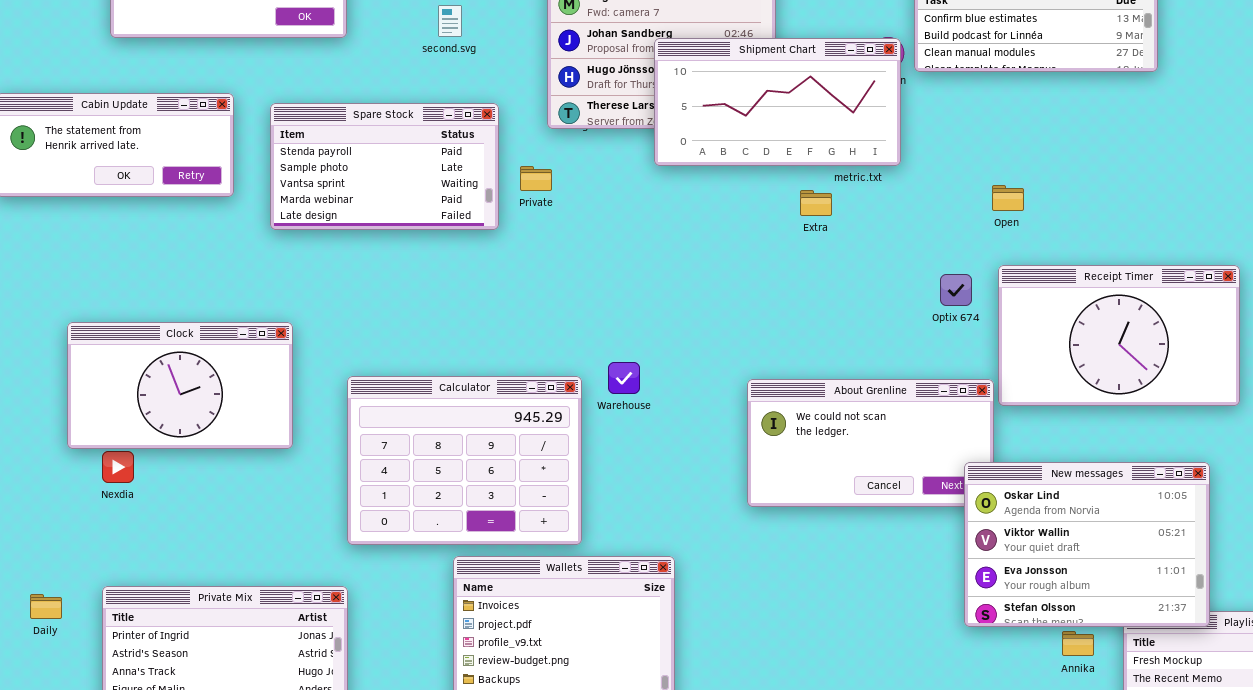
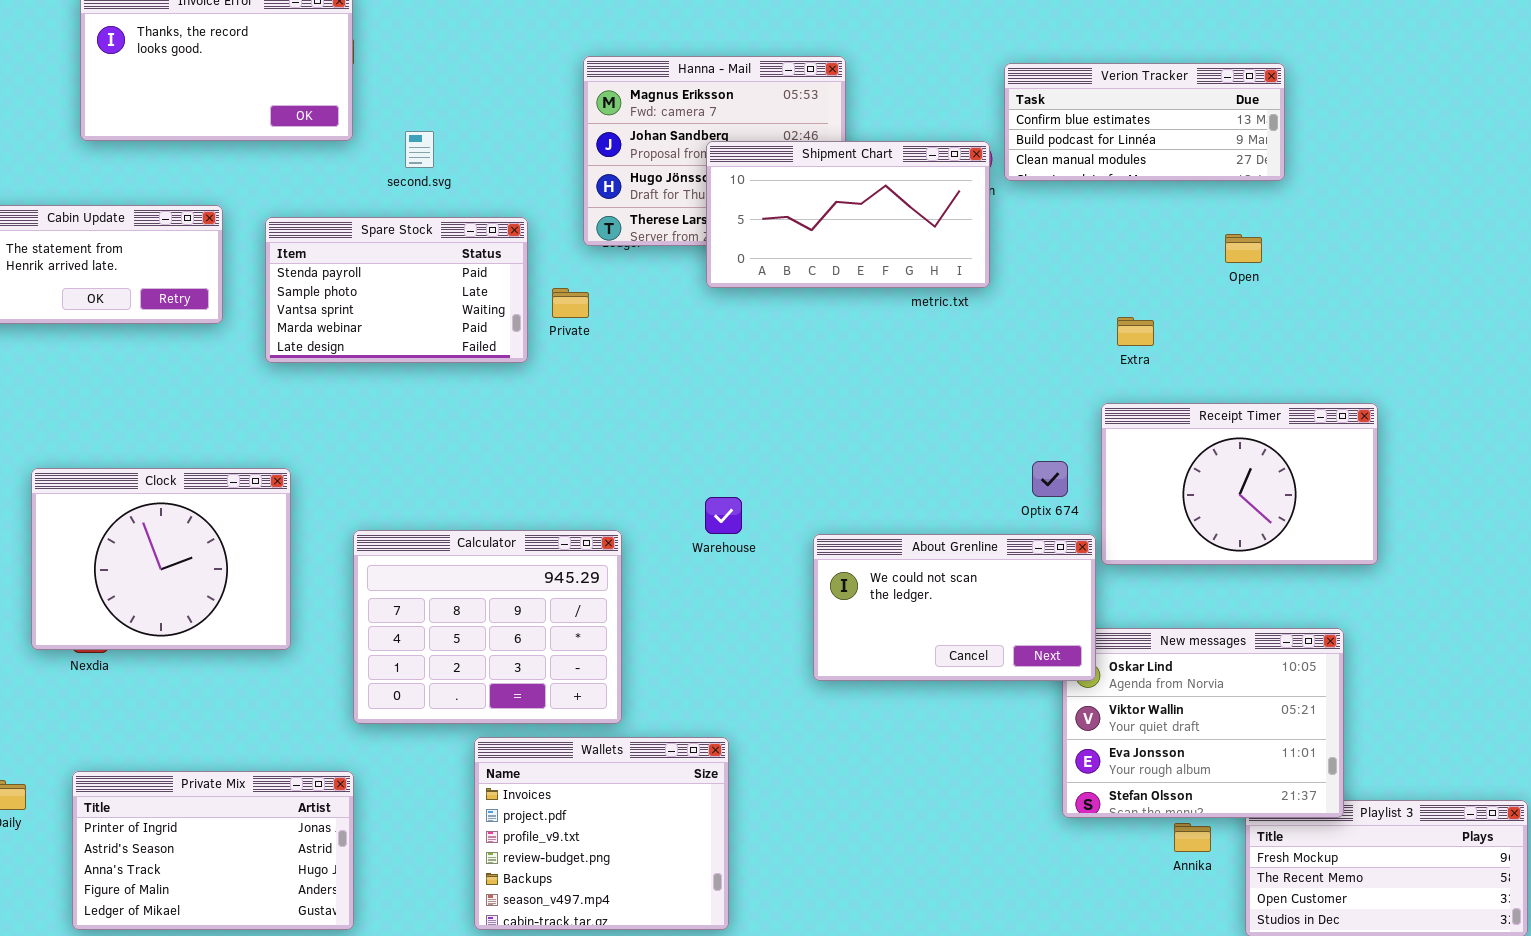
second.svg: [438,5,462,37] -> [405,131,434,168], moved
Open: [992,185,1024,211] -> [1225,234,1262,263], moved
Extra: [800,190,832,216] -> [1117,317,1154,346], moved
Optix 674: [940,274,972,306] -> [1032,461,1068,497], moved
Clock: [67,322,293,449] -> [31,468,291,650], resized
Warehouse: [608,362,640,394] -> [705,497,742,534], moved
About Grenline: [747,379,994,507] -> [813,534,1096,681], raised

